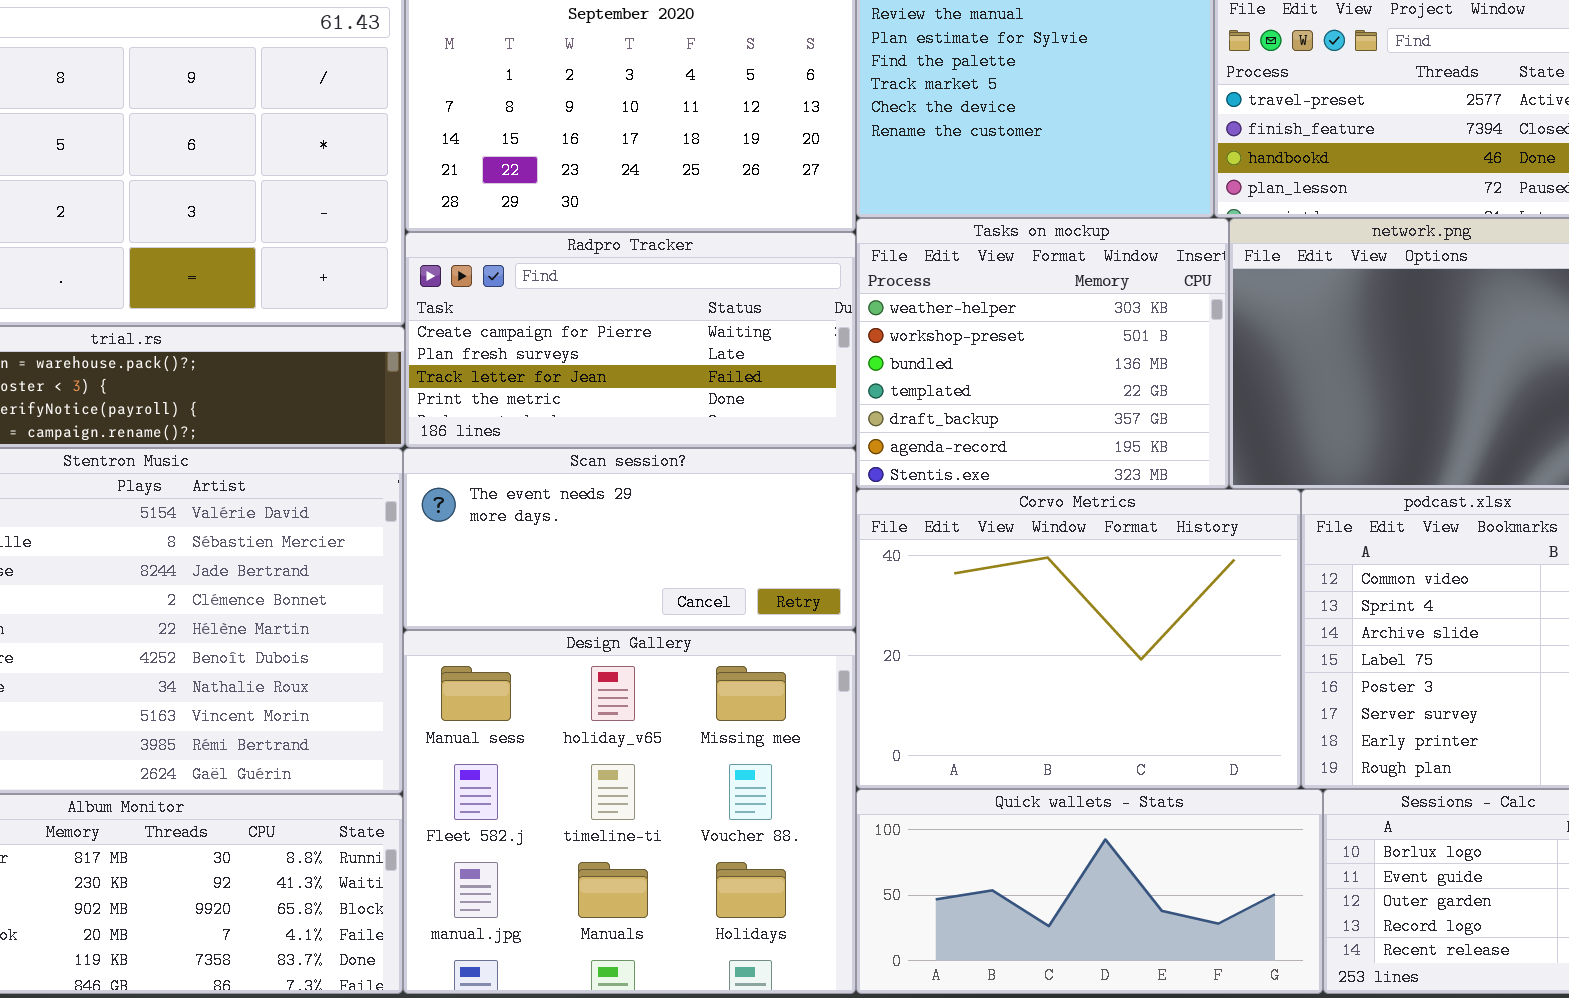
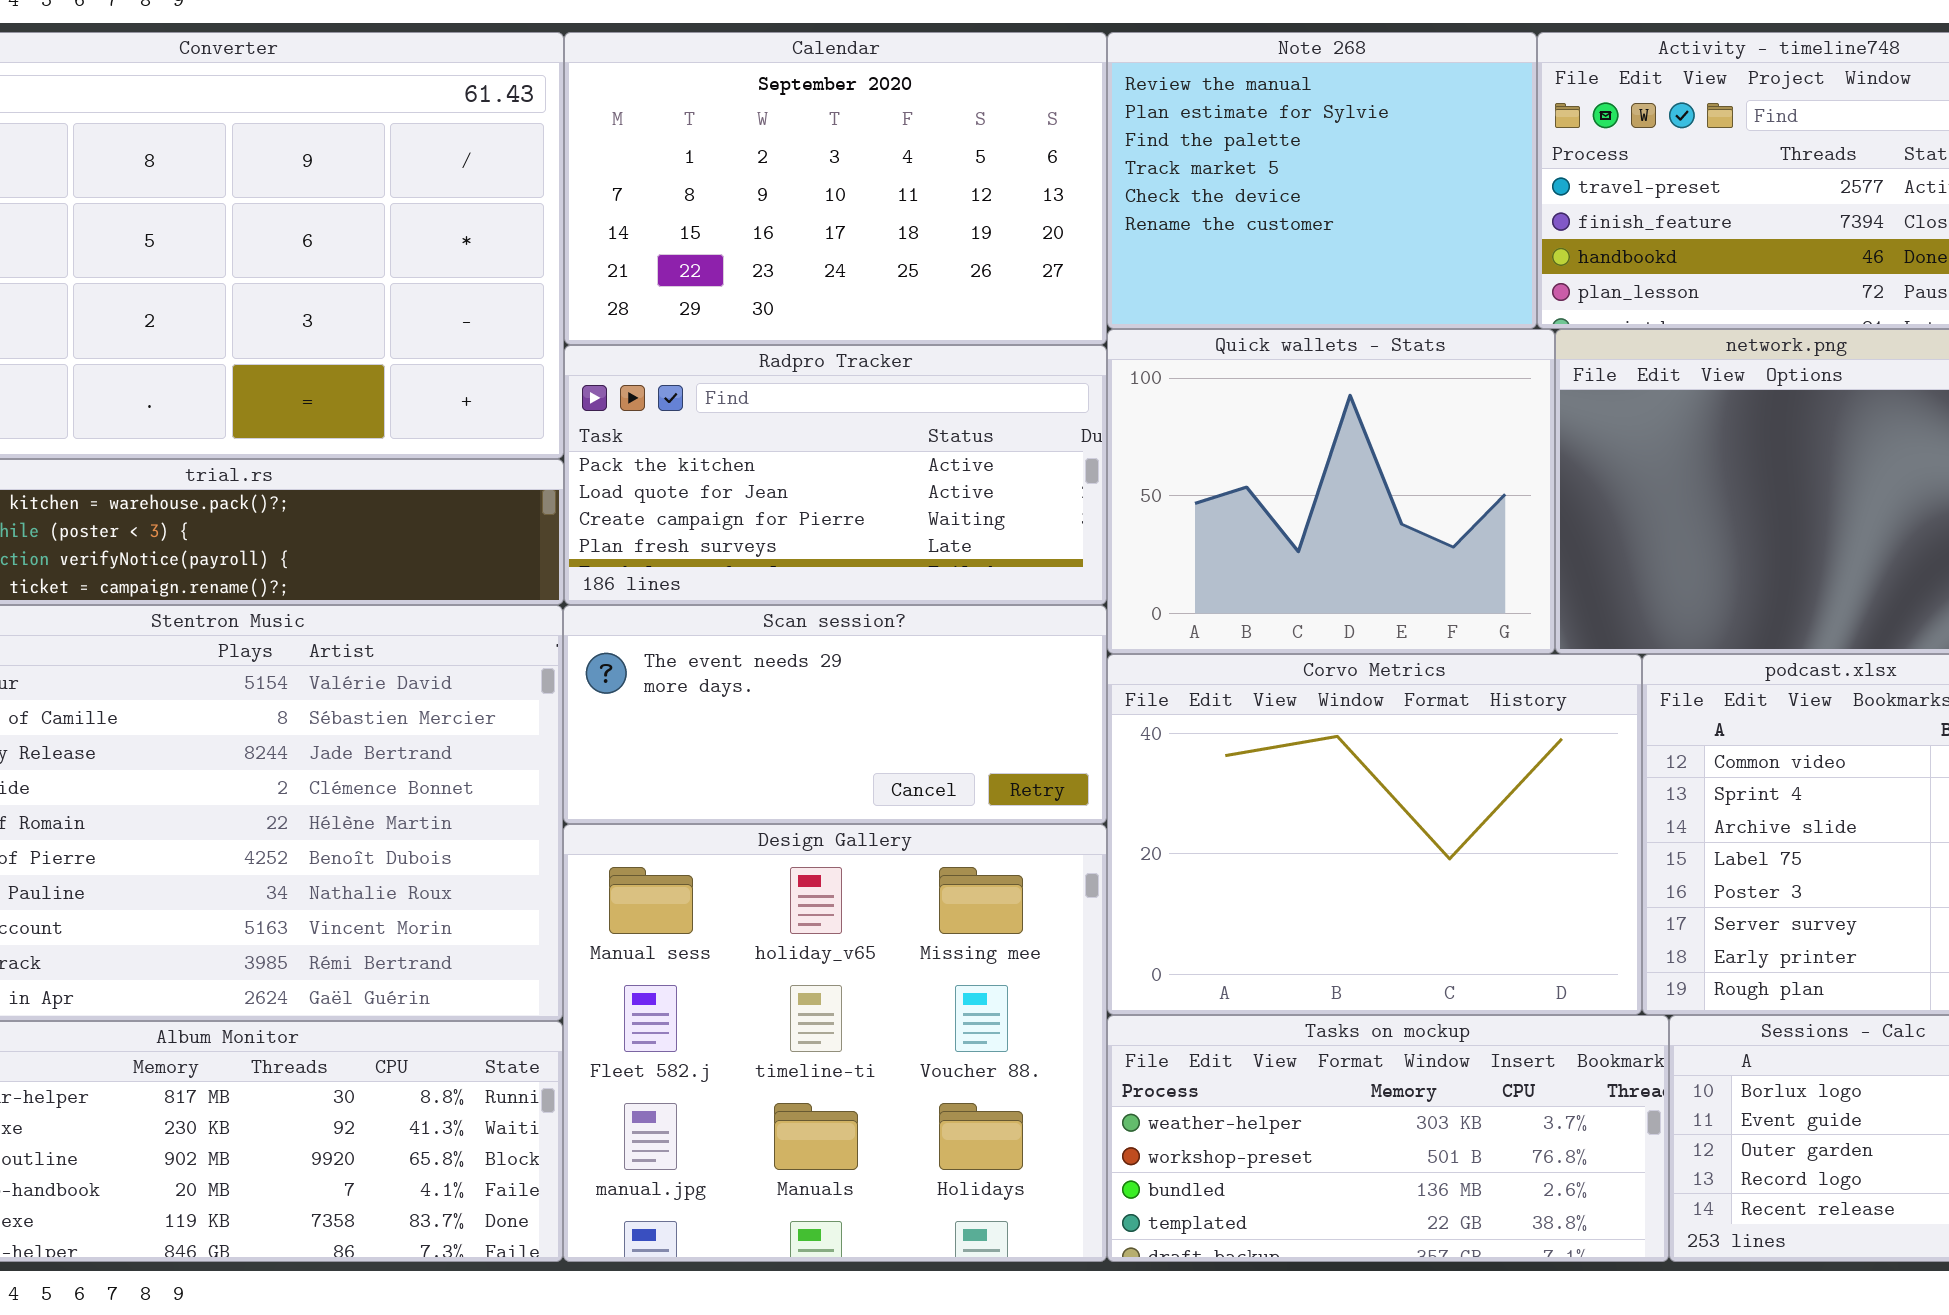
Tasks on mockup: [856,218,1229,489] -> [1107,1015,1669,1262], moved, resized
Radpro Tracker: [405,232,856,448] -> [564,345,1107,605], scrolled up 2 rows
Quick wallets - Stats: [856,789,1323,994] -> [1107,329,1555,654], moved, resized

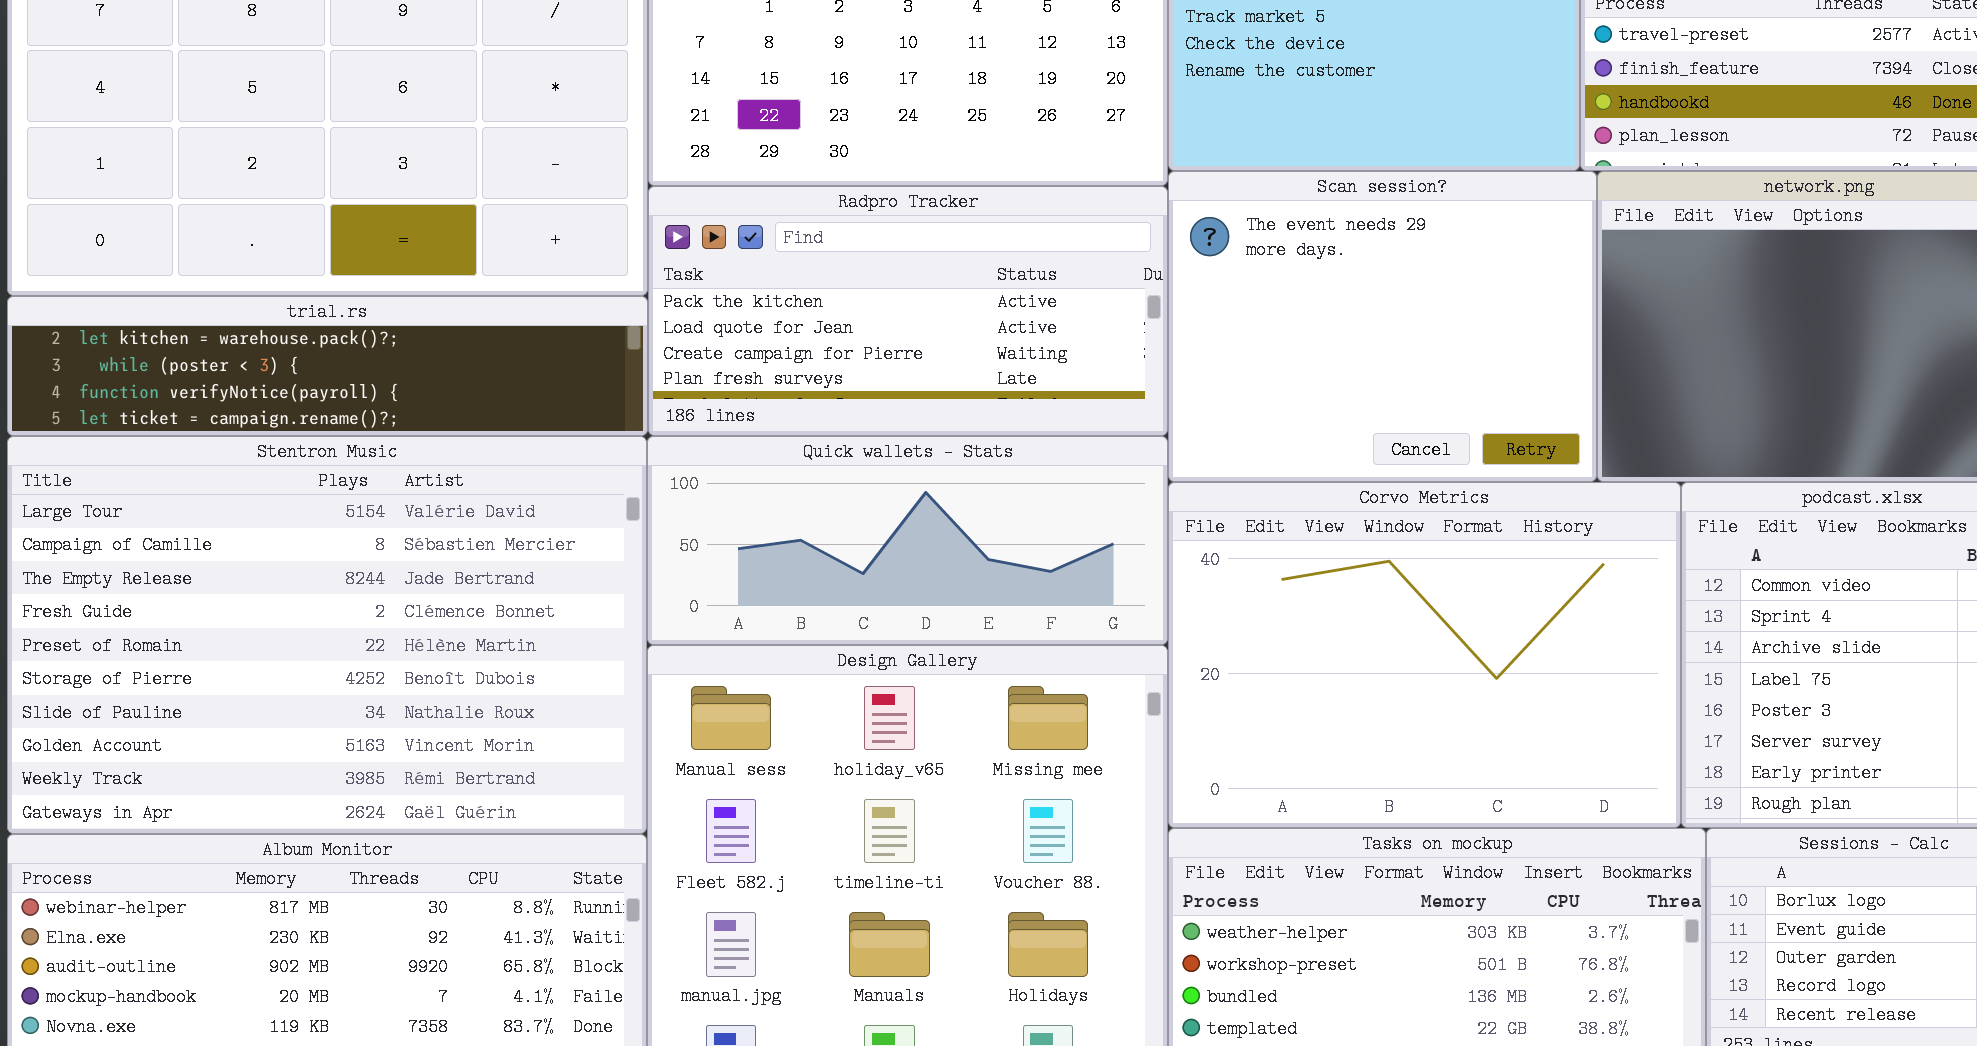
Quick wallets - Stats: [1107,329,1555,654] -> [647,436,1168,645], moved, resized
Scan session?: [563,605,1107,824] -> [1168,171,1597,482], moved, resized

